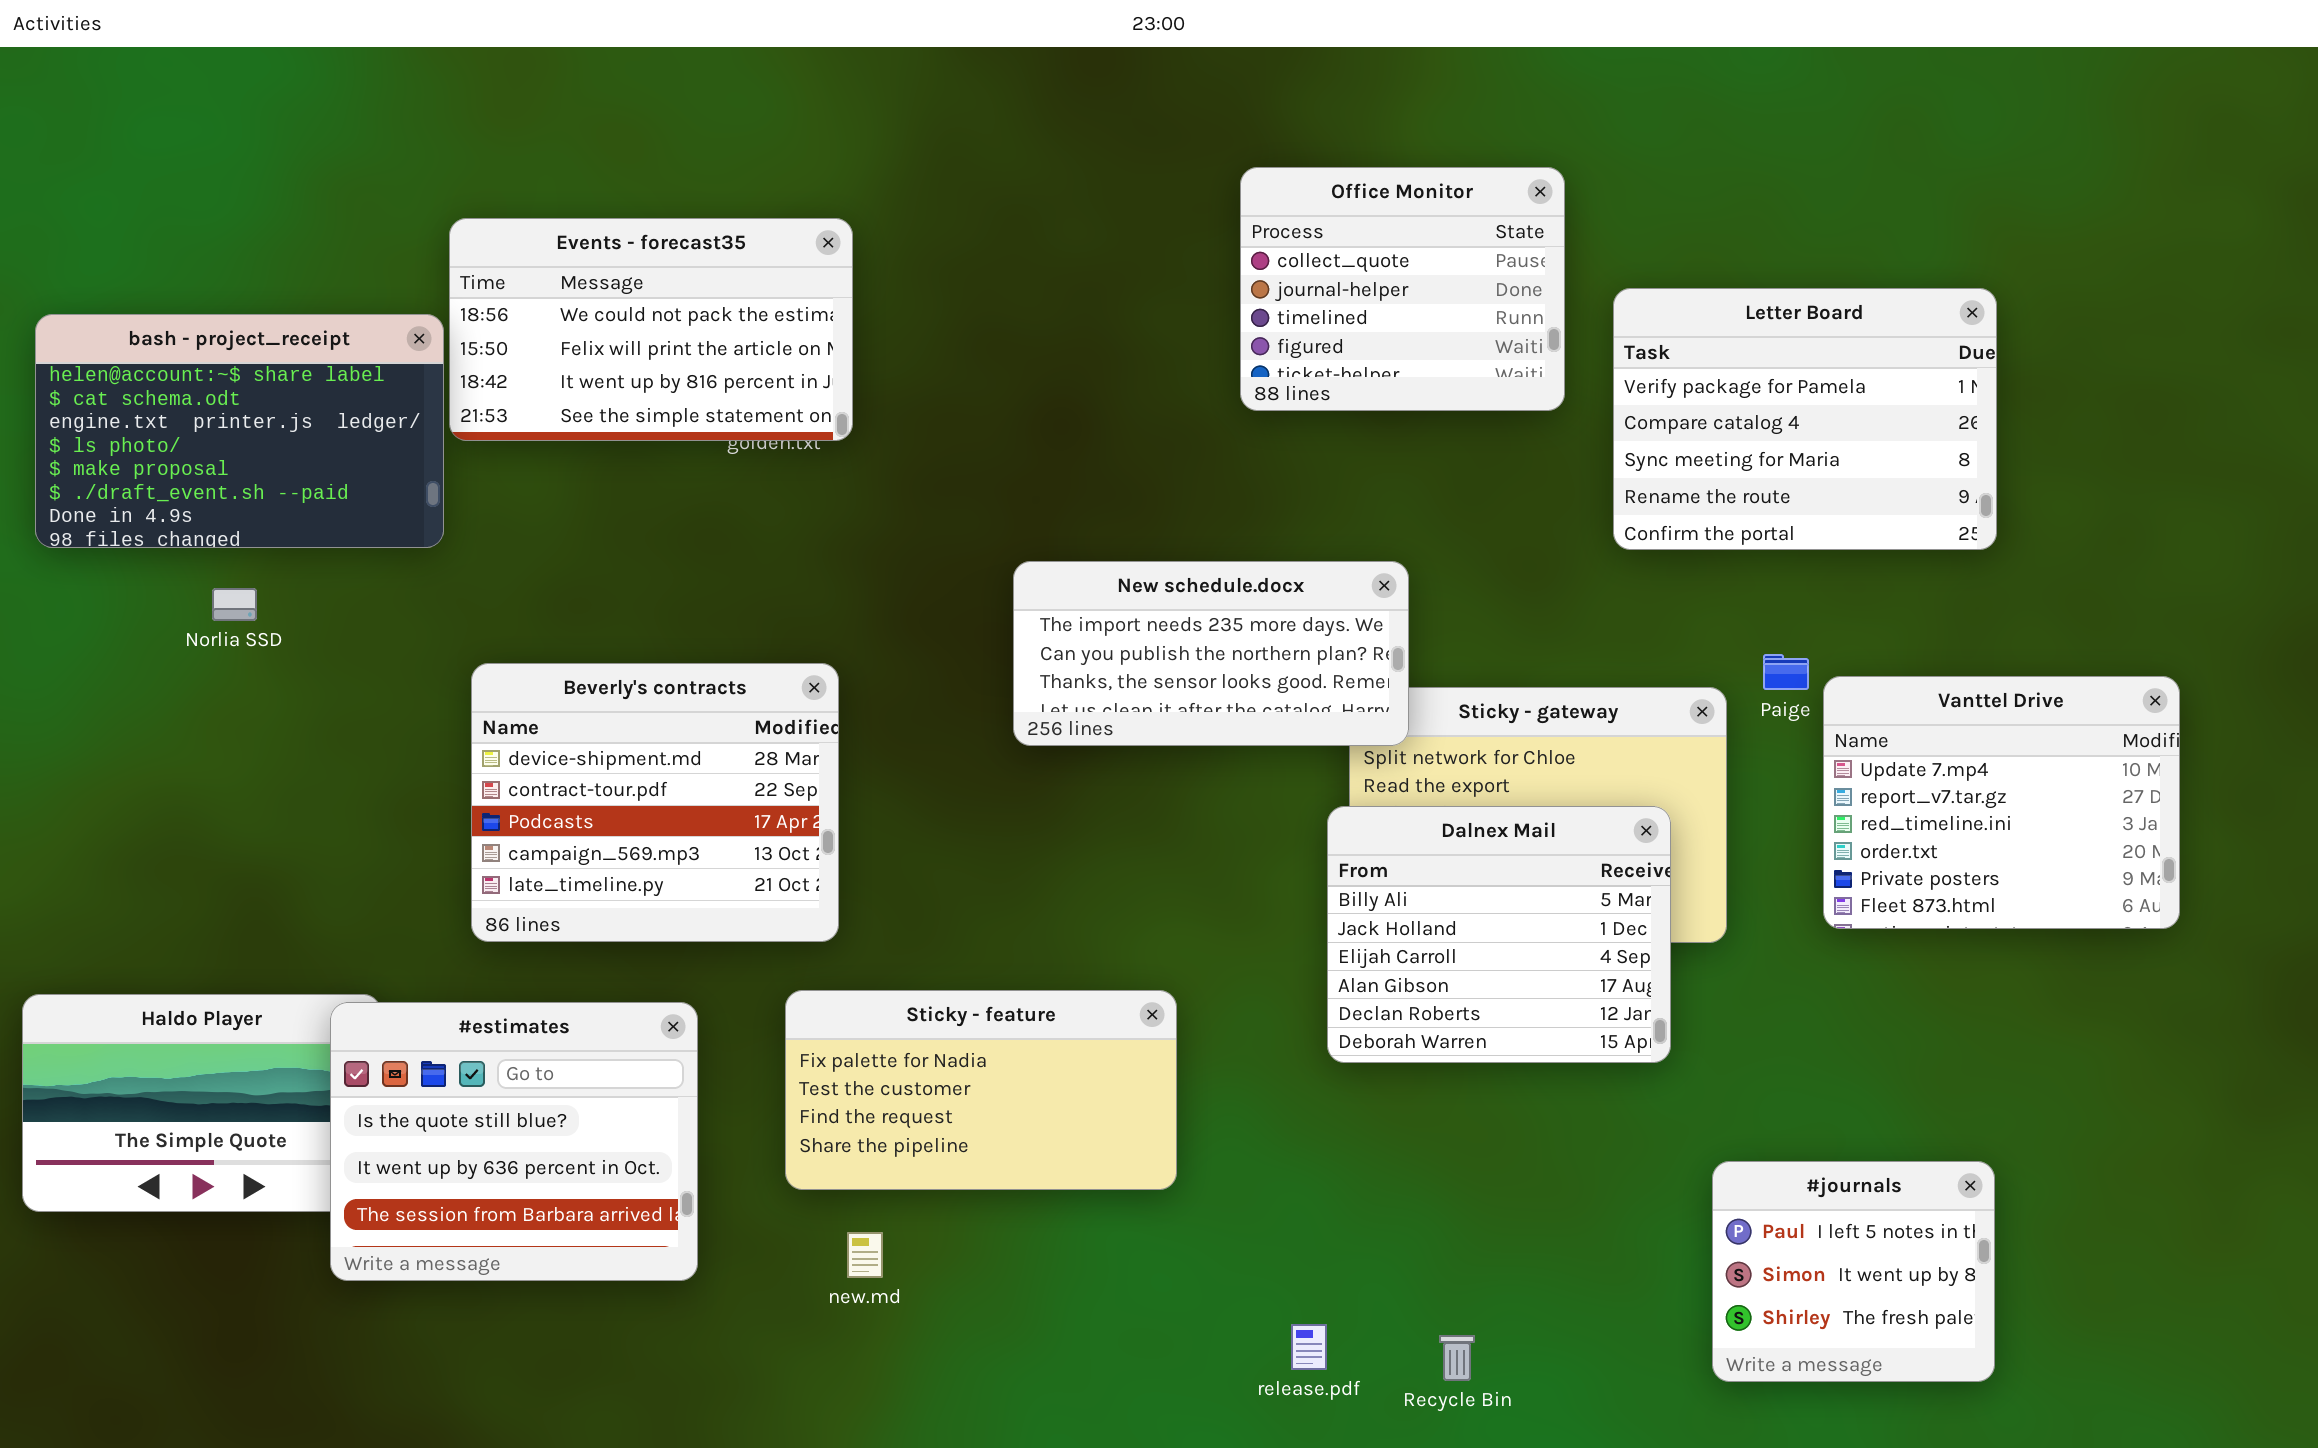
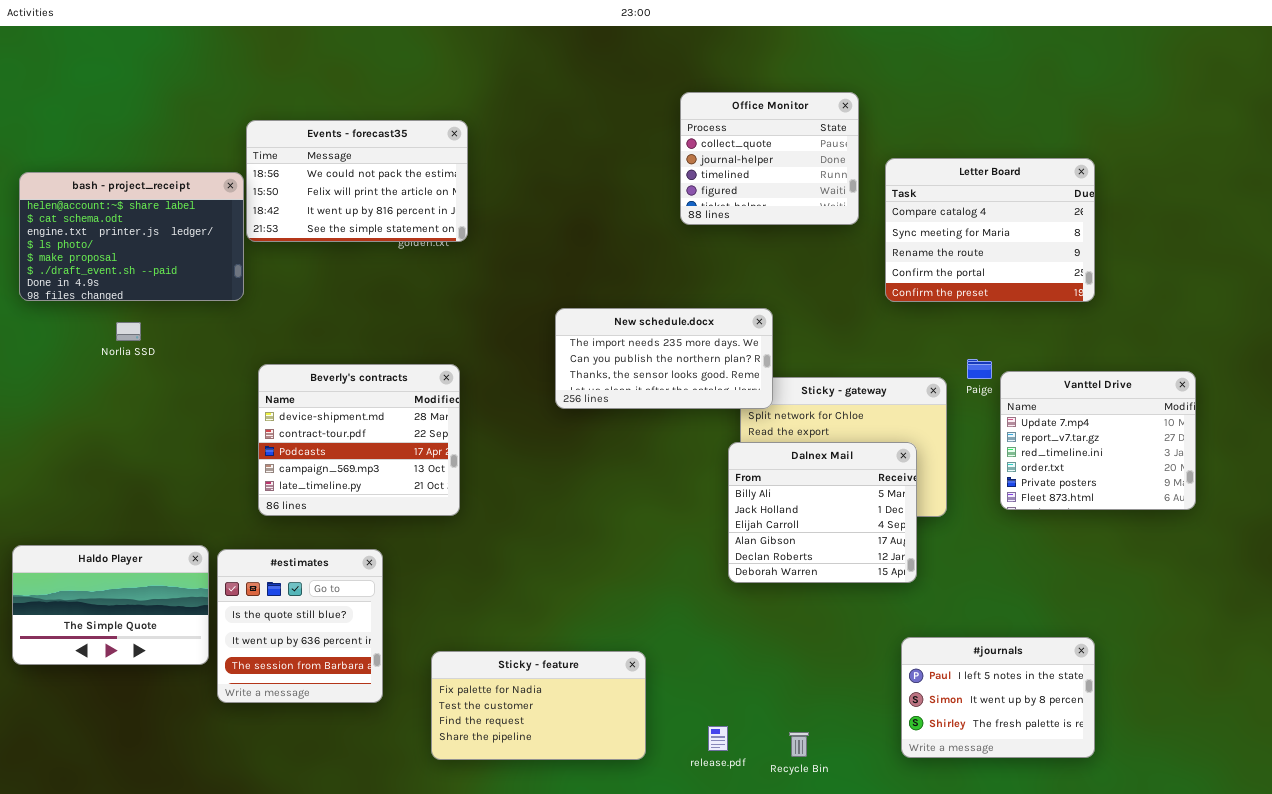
Letter Board: [1613,288,1997,550] -> [885,158,1095,302], scrolled down 1 row
Sticky - feature: [785,990,1177,1190] -> [431,651,646,760], moved
#estimates: [330,1002,698,1281] -> [217,549,383,703], resized
#journals: [1712,1161,1995,1382] -> [901,637,1095,758], resized

